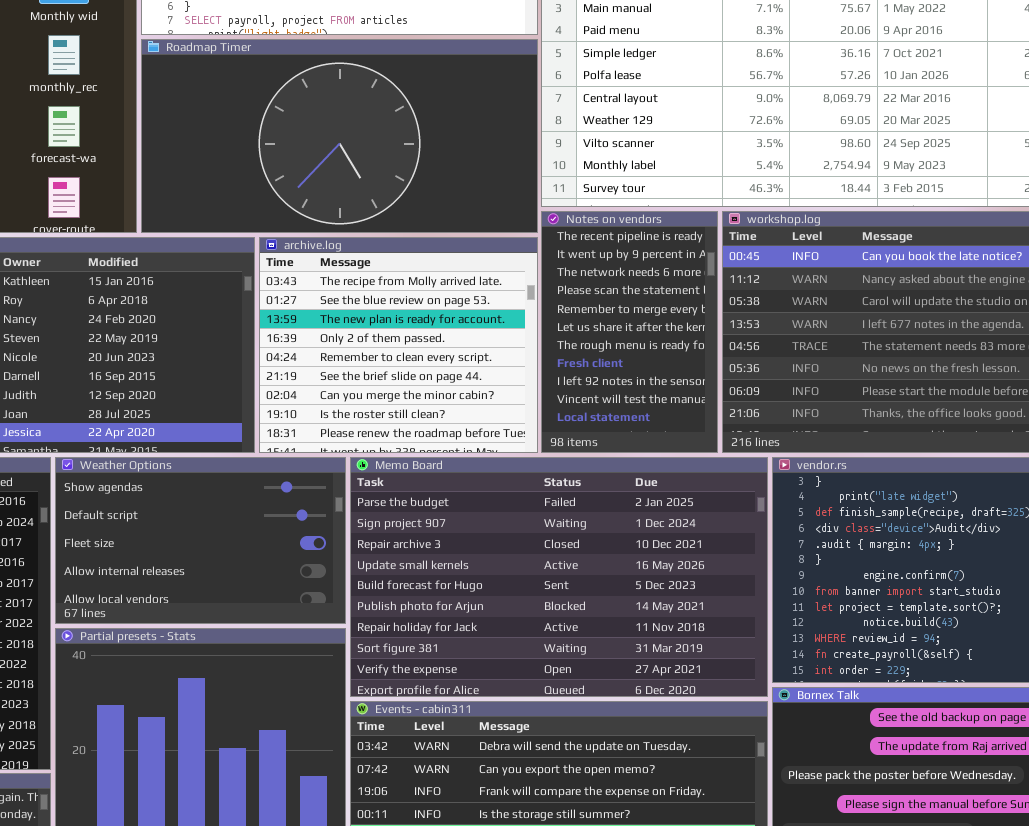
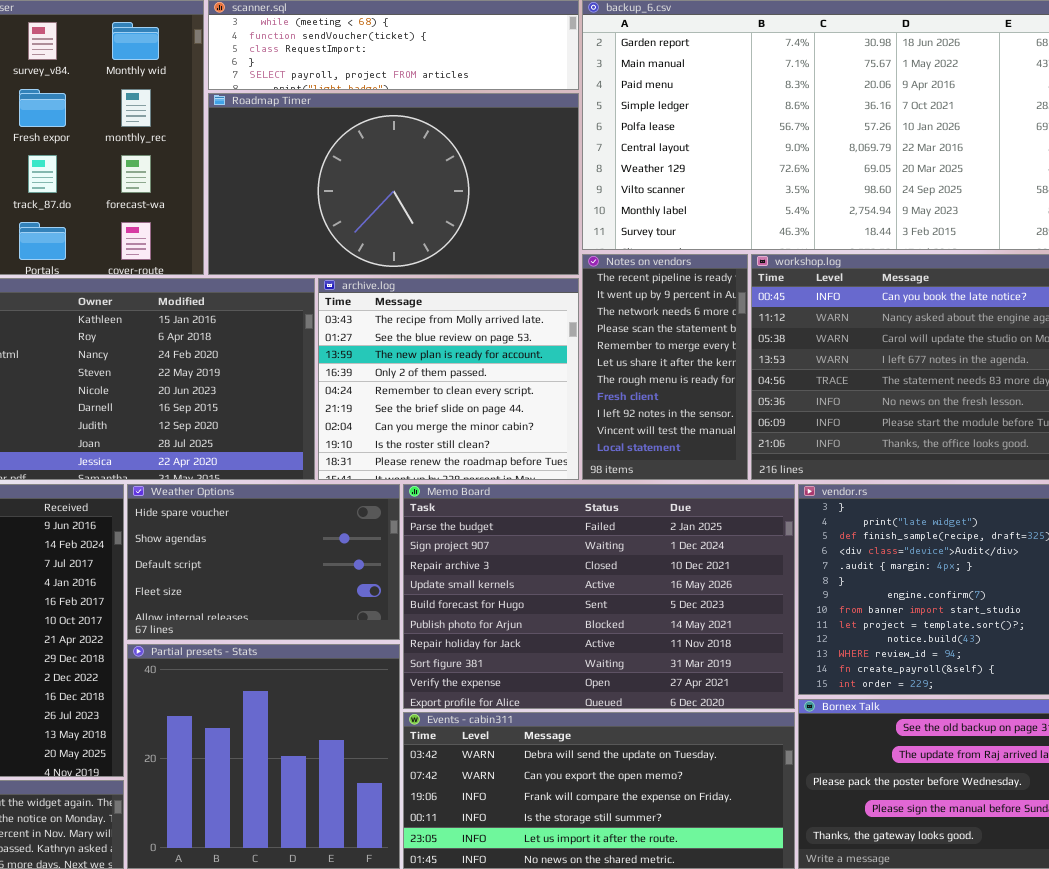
Weather Options: [55,457,346,624] -> [127,484,400,640], scrolled up 1 row

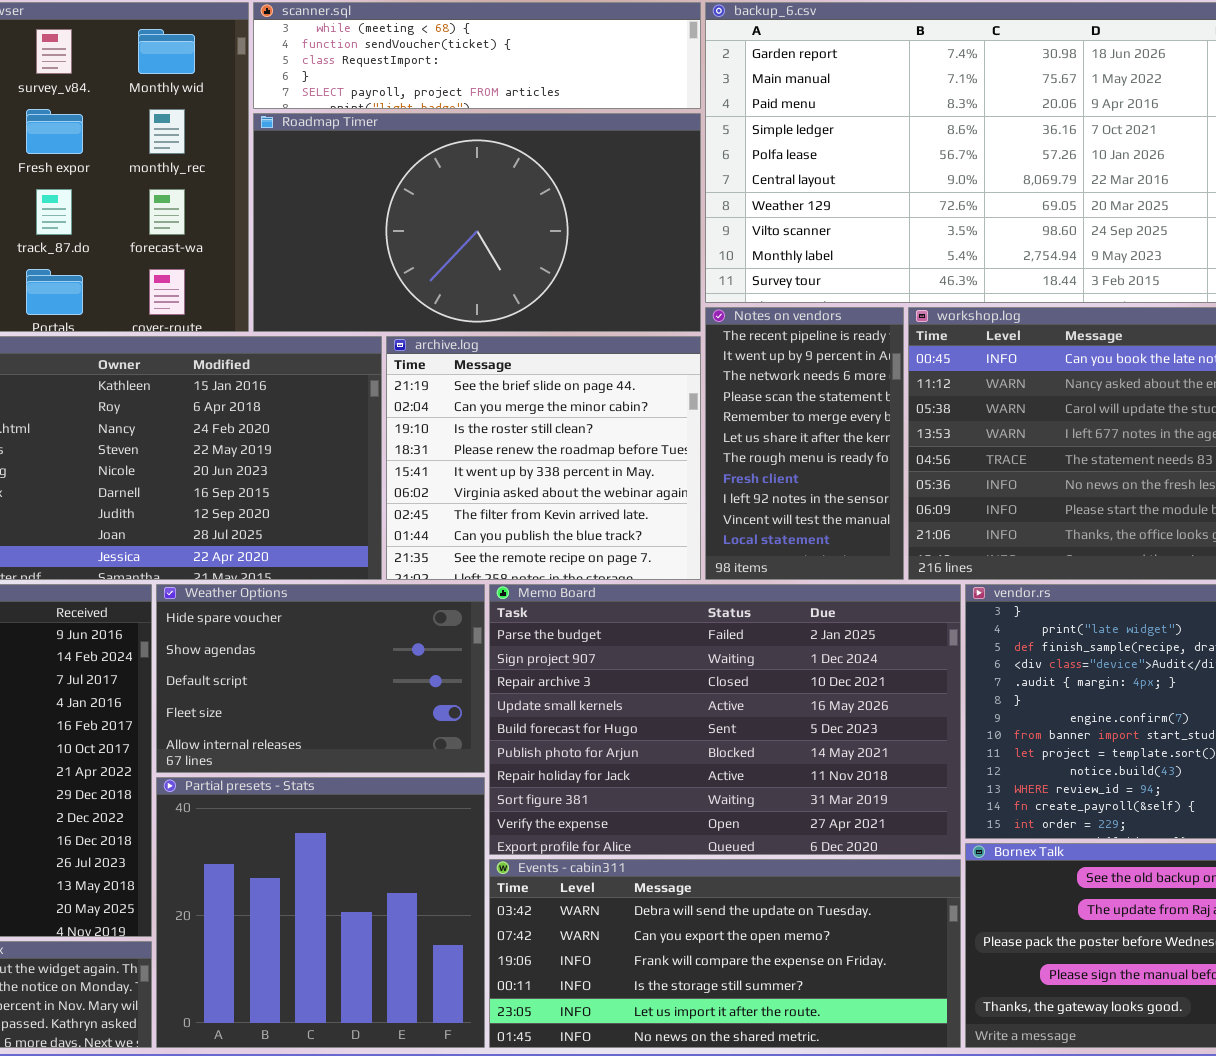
archive.log: [318,278,579,480] -> [386,336,701,580], scrolled down 5 rows

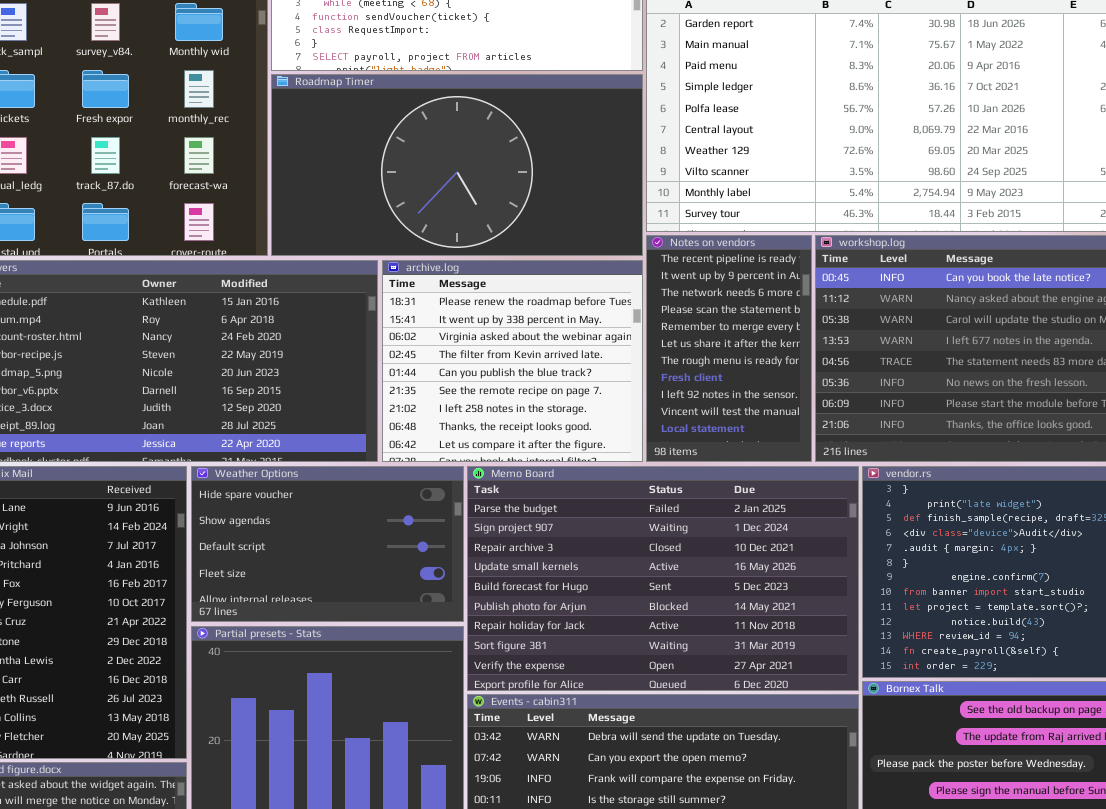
archive.log: [386,336,701,580] -> [382,260,643,462], scrolled down 3 rows

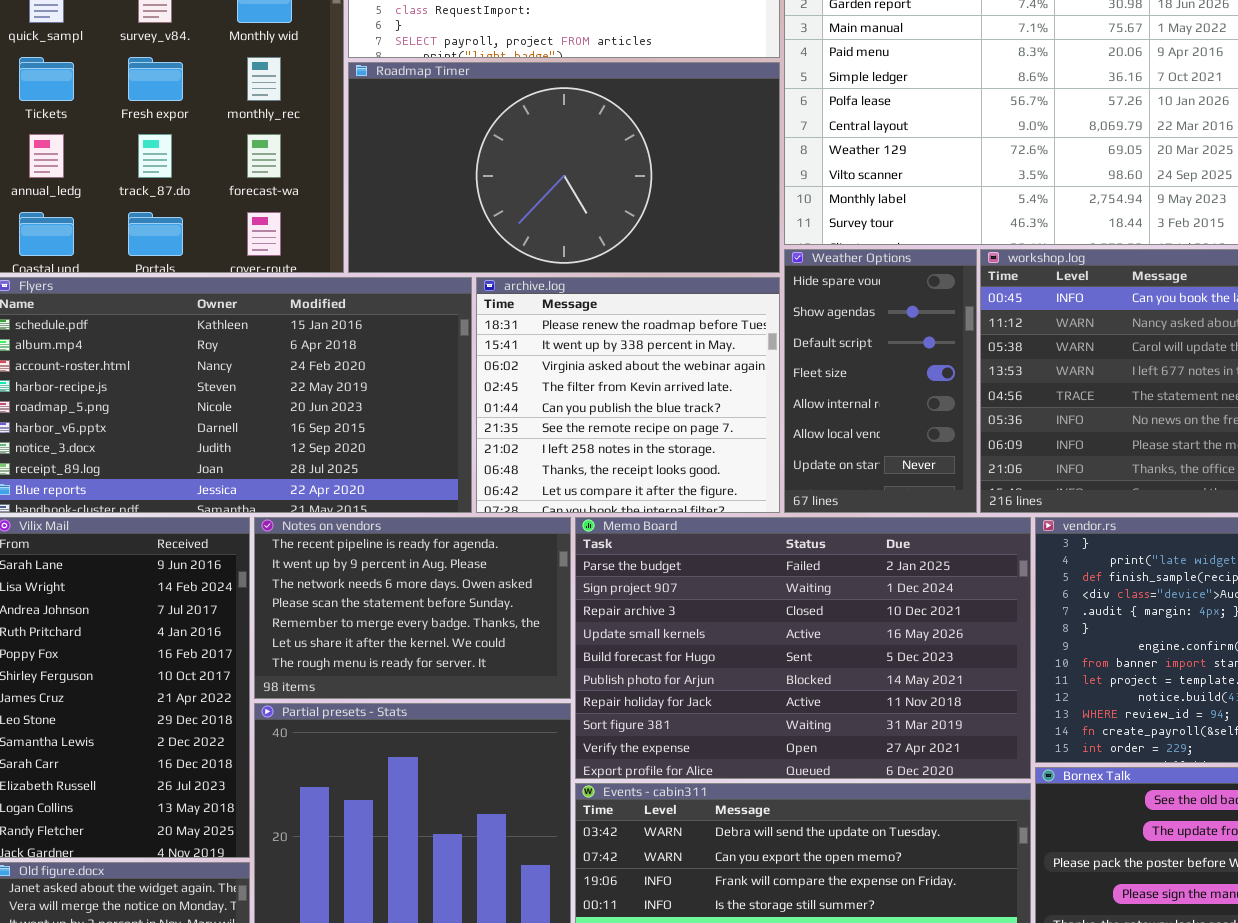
Notes on vendors: [646,235,812,462] -> [254,517,571,699], moved, resized
Weather Options: [191,466,464,622] -> [784,249,977,513], moved, resized

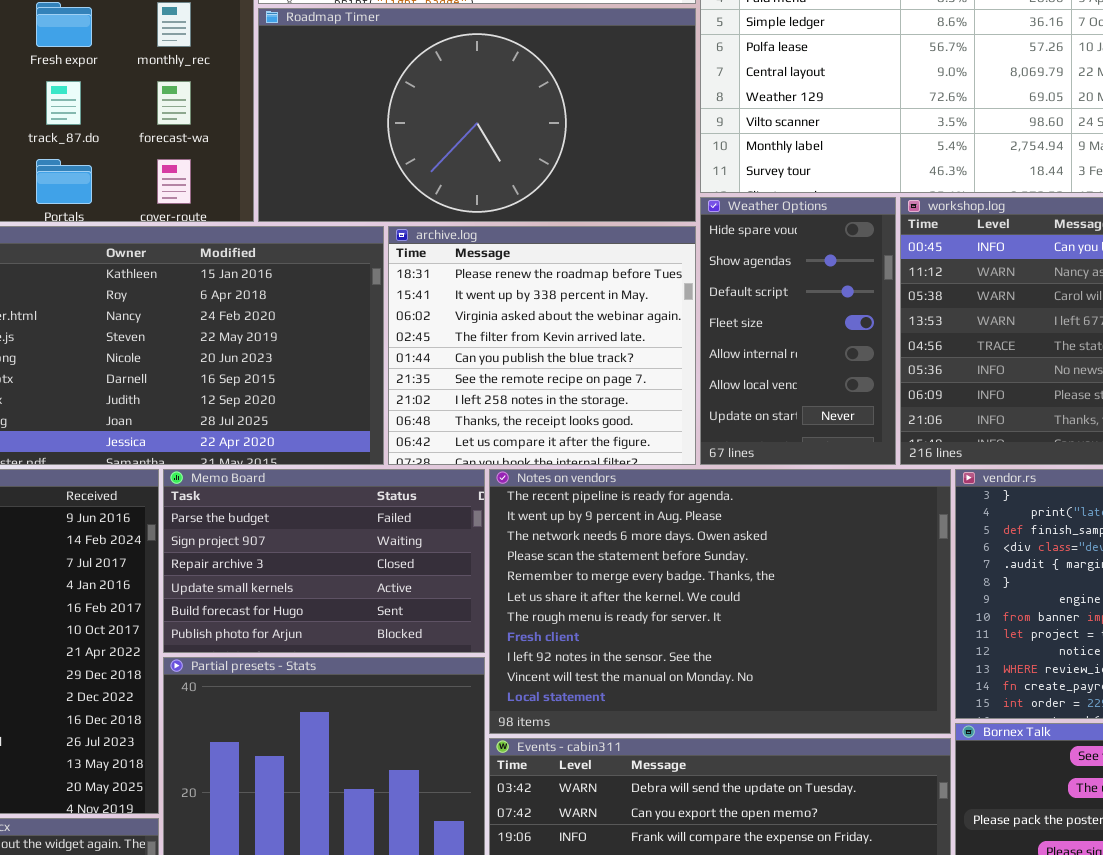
Notes on vendors: [254,517,571,699] -> [489,469,951,734], moved, resized
Memo Board: [575,517,1031,779] -> [163,469,485,653], moved, resized

